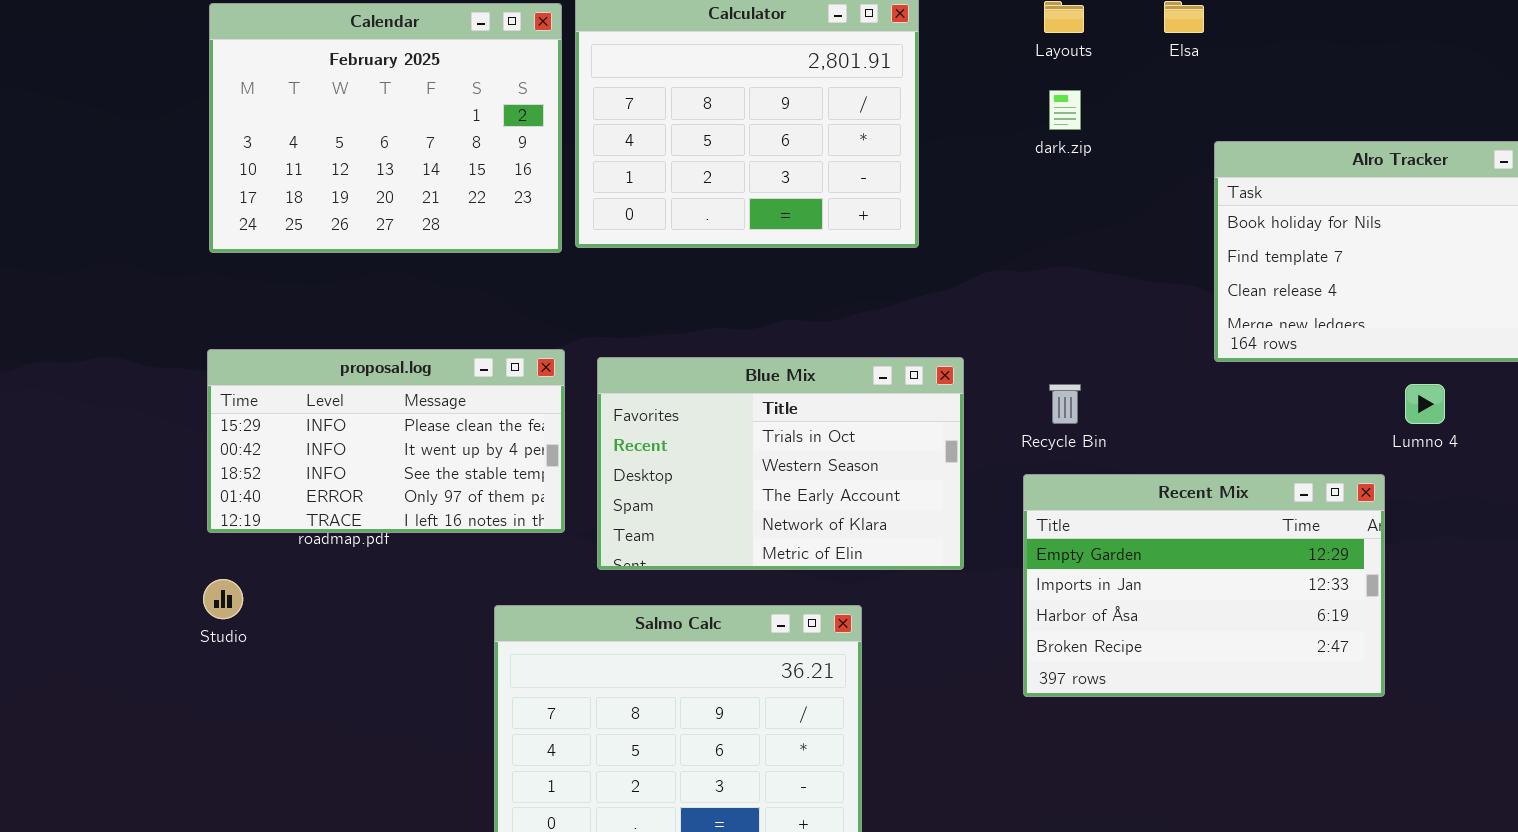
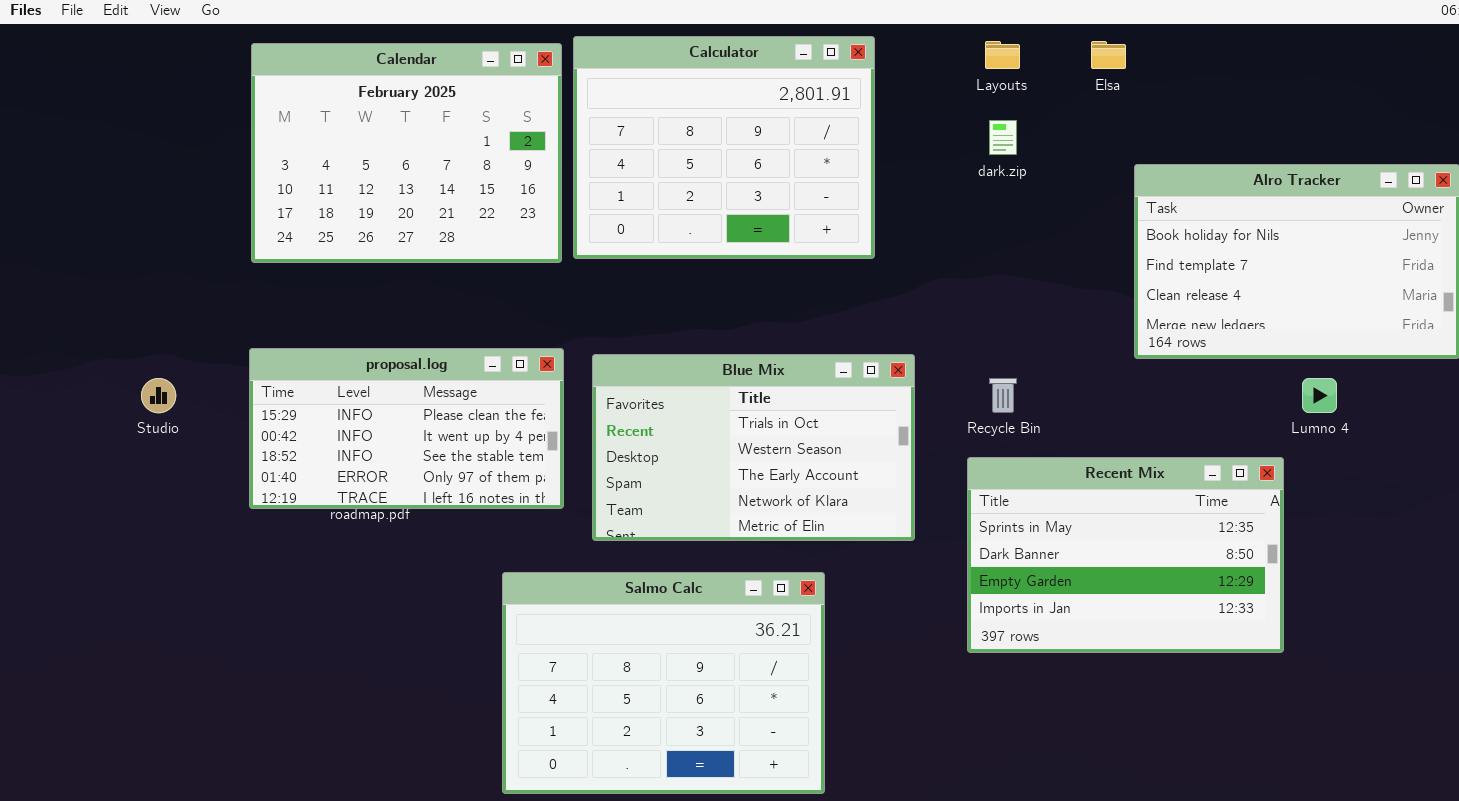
Recent Mix: [1023,474,1385,697] -> [967,457,1284,653], scrolled up 2 rows
Studio: [203,579,243,619] -> [141,378,176,413], moved

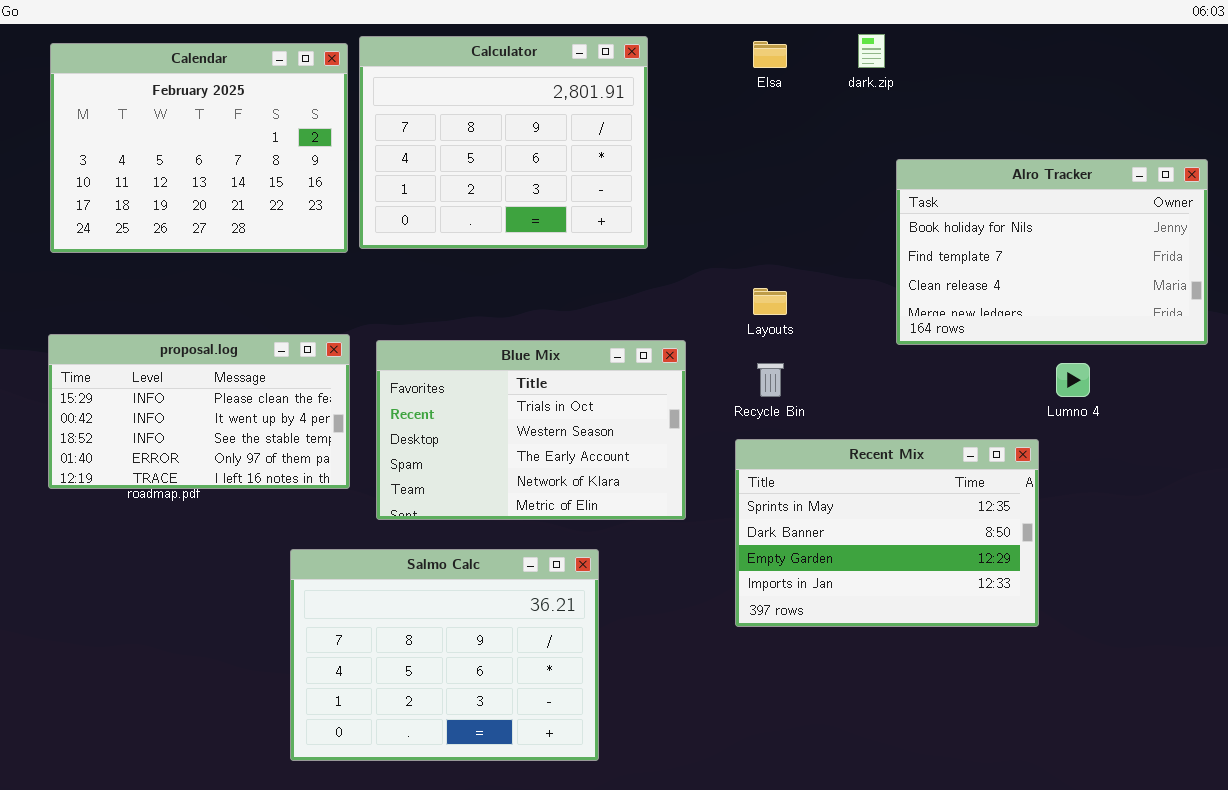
Layouts: [985,41,1020,69] -> [753,288,787,315], moved
Elsa: [1091,41,1126,69] -> [753,41,787,68], moved
dark.zip: [989,120,1017,155] -> [858,34,885,68], moved

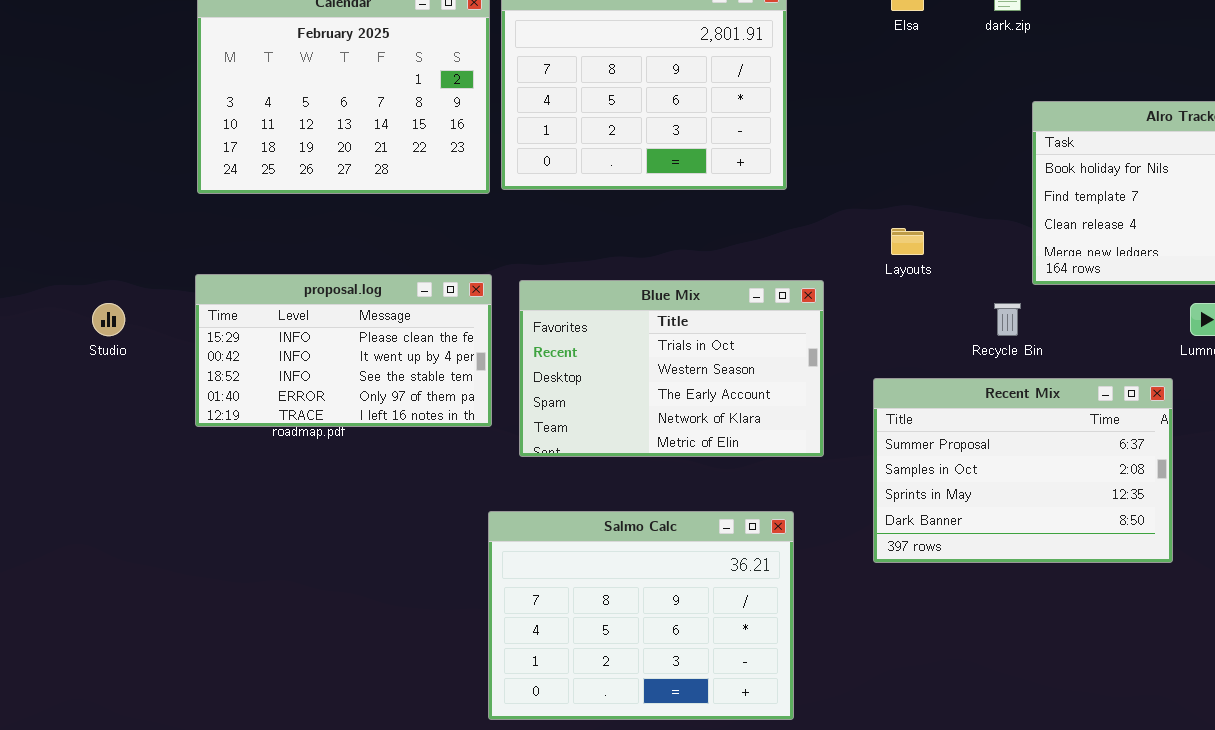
Recycle Bin: [757,363,784,397] -> [994,303,1021,336], moved
Recent Mix: [735,439,1039,627] -> [873,378,1173,563], scrolled up 2 rows
Salmo Calc: [290,549,599,761] -> [488,511,794,720], moved

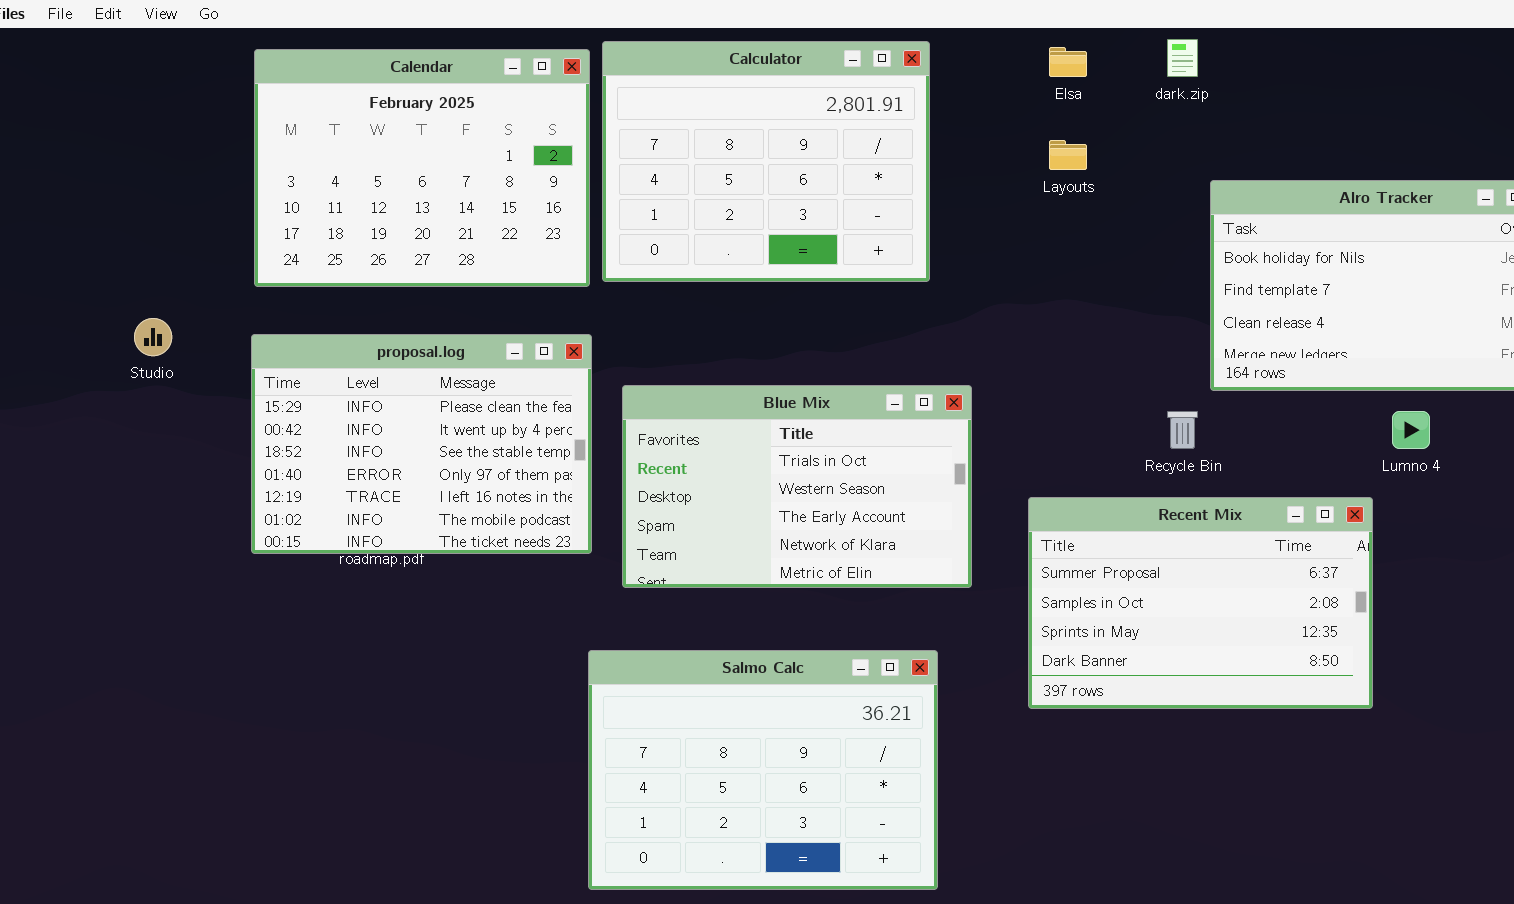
Layouts: [891,228,924,255] -> [1049,140,1087,170], moved
proposal.log: [195,274,492,427] -> [251,334,592,554], resized
Studio: [92,303,125,336] -> [134,318,172,356], moved

